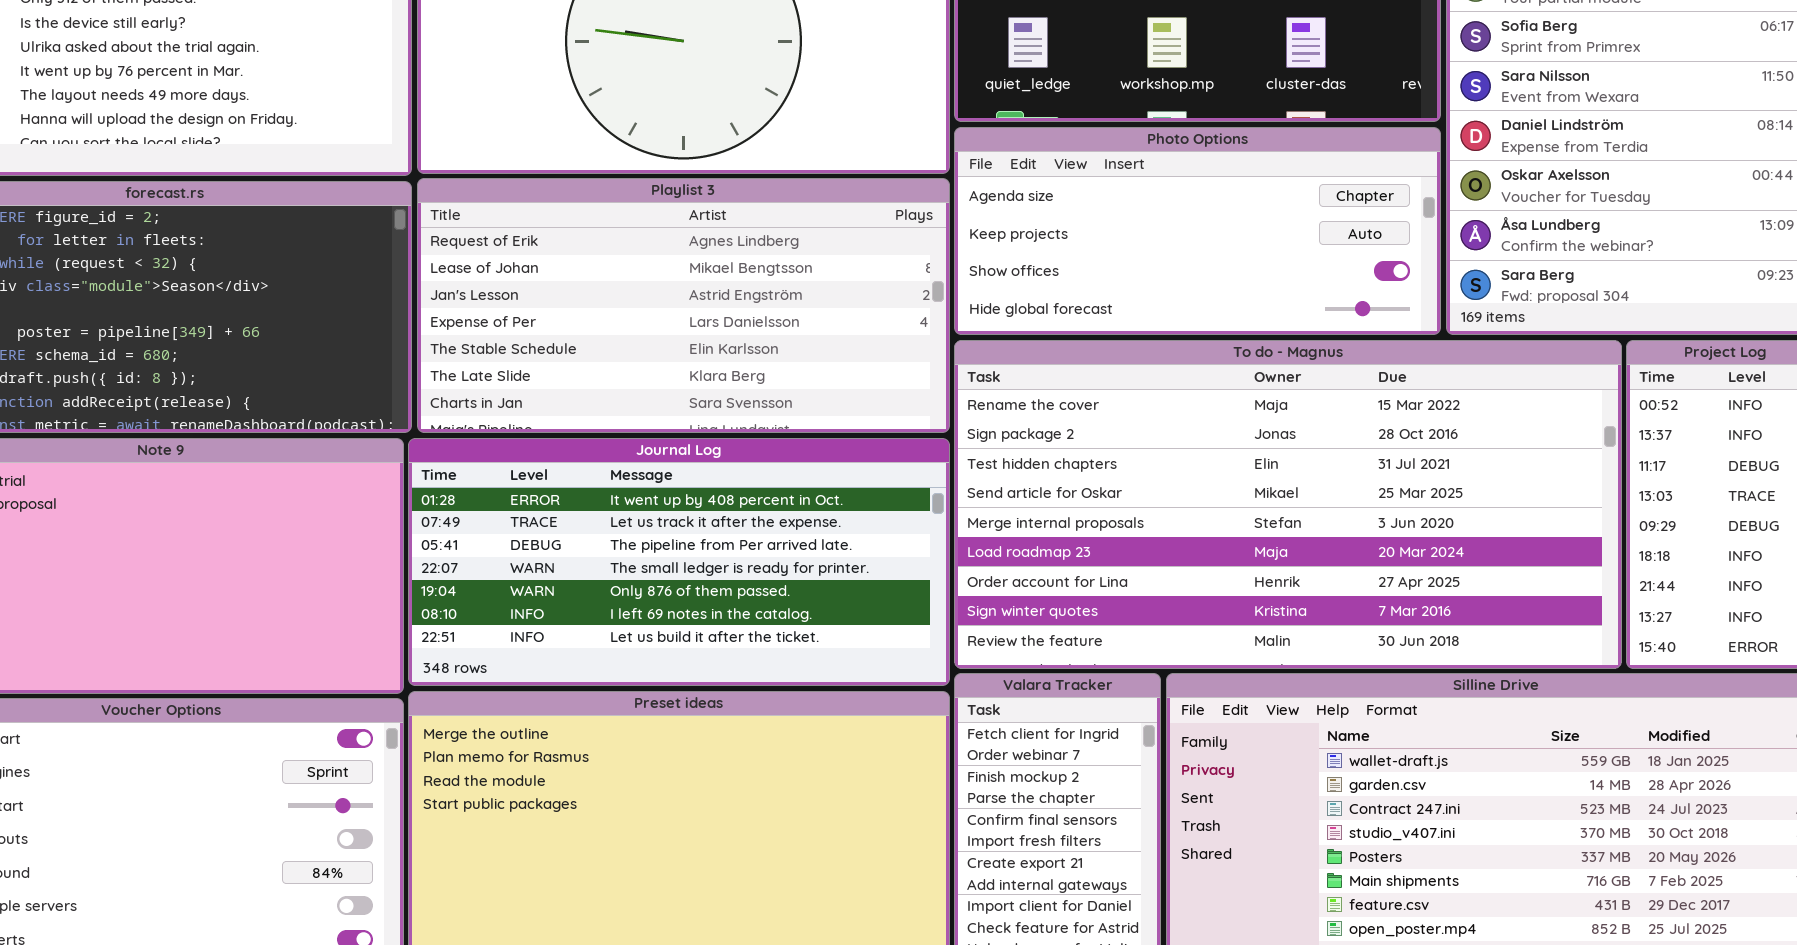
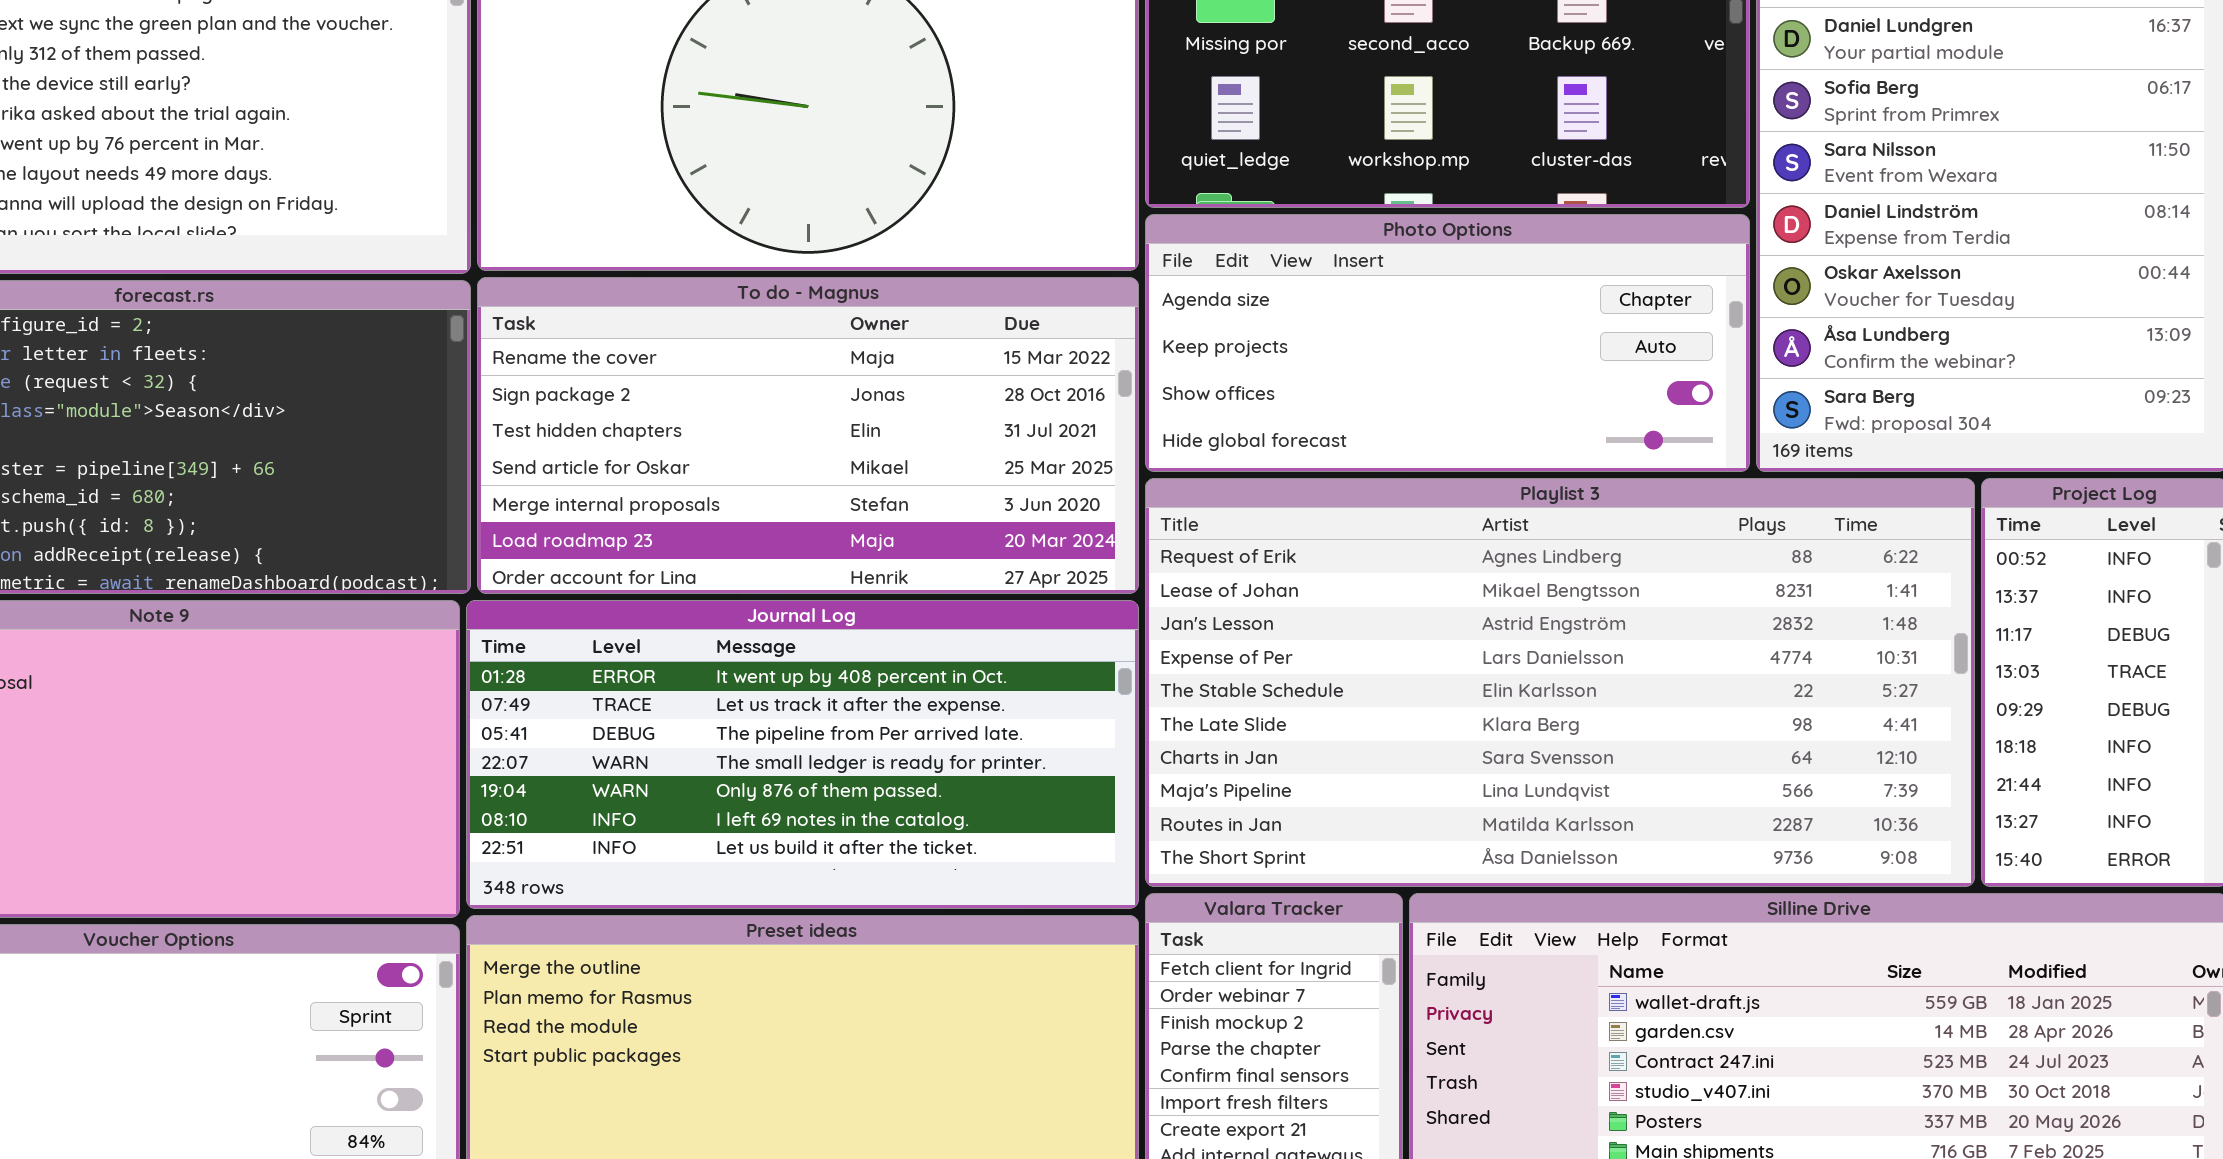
Playlist 3: [417,178,950,433] -> [1145,478,1975,887], moved, resized
To do - Magnus: [954,340,1622,669] -> [477,277,1139,594], moved, resized

